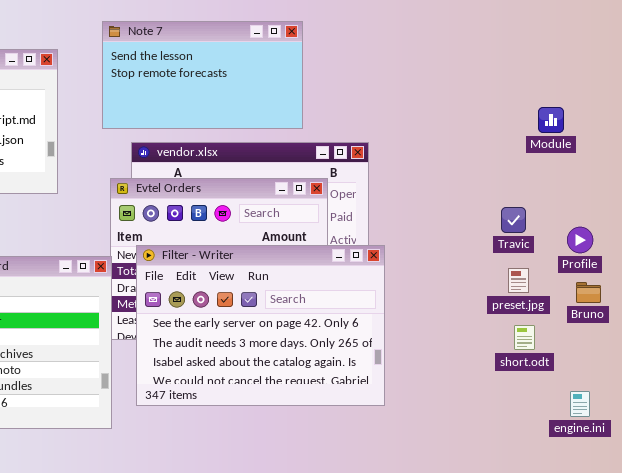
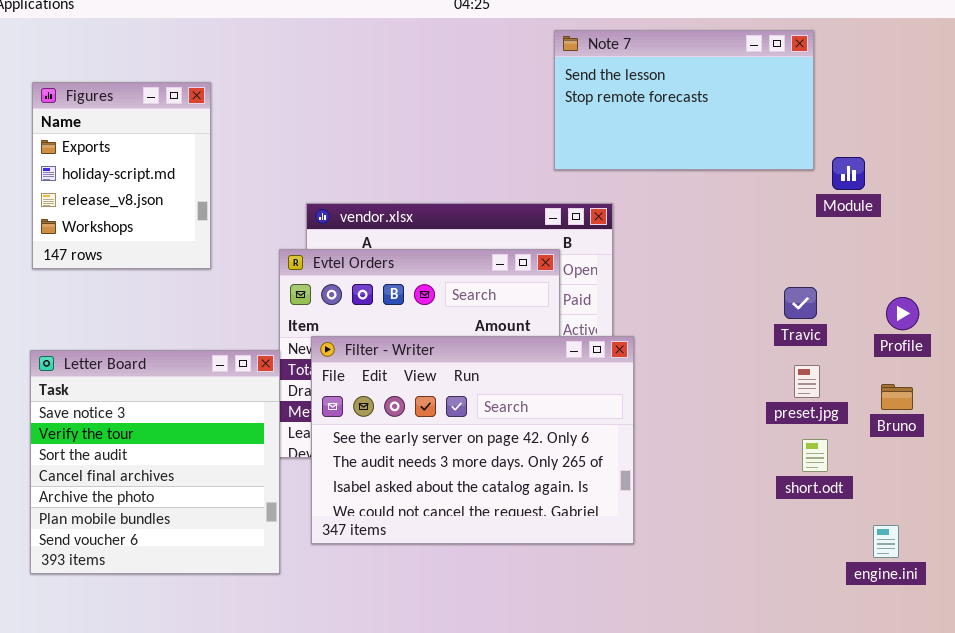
Note 7: [102,21,303,129] -> [554,30,814,170], moved
Profile: [567,227,593,253] -> [886,297,919,330], moved

